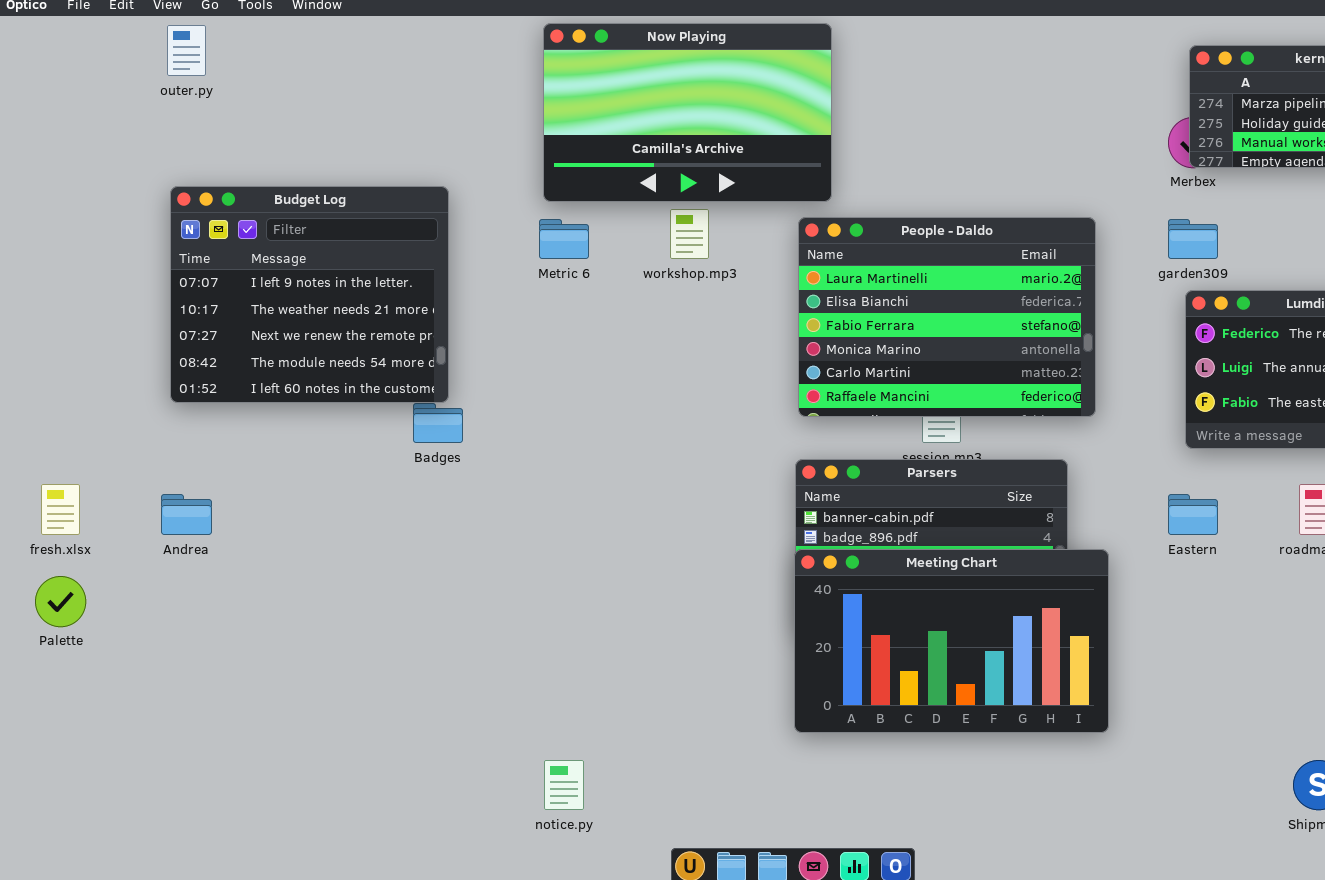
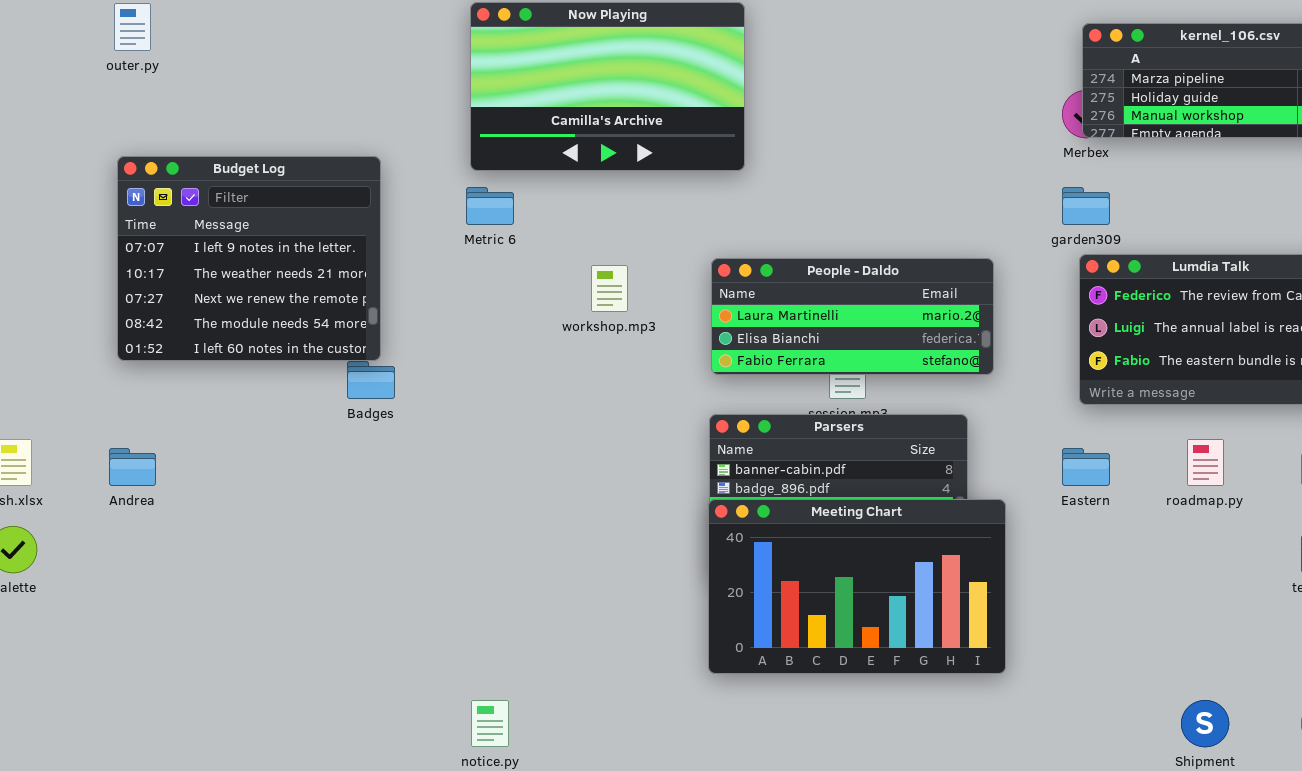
workshop.mp3: [670,209,709,259] -> [591,265,628,312], moved
People - Daldo: [798,217,1096,417] -> [711,258,994,375], resized

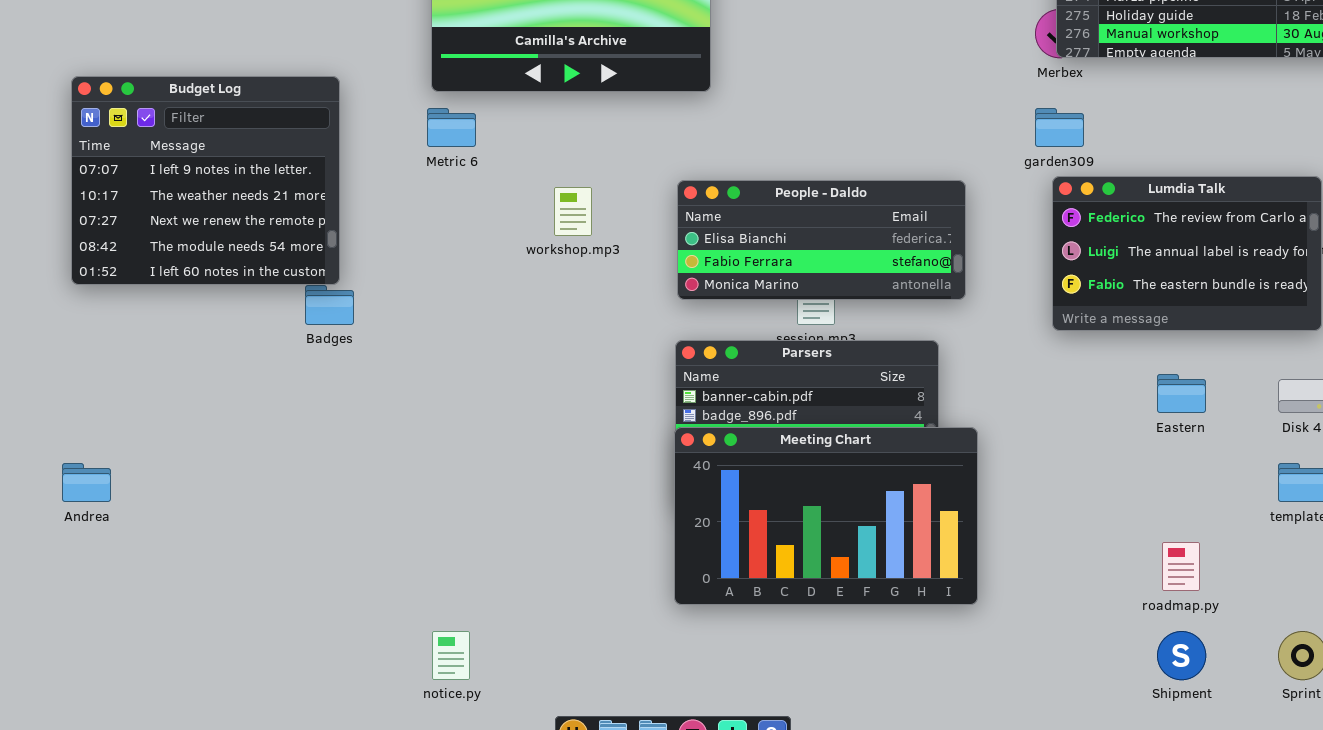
People - Daldo: [711,258,994,375] -> [677,180,966,300], scrolled down 1 row
roadmap.py: [1187,439,1224,486] -> [1162,542,1200,591], moved
Andrea: [109,448,156,486] -> [62,463,111,502], moved
Eastern: [1062,448,1110,486] -> [1157,374,1206,413], moved

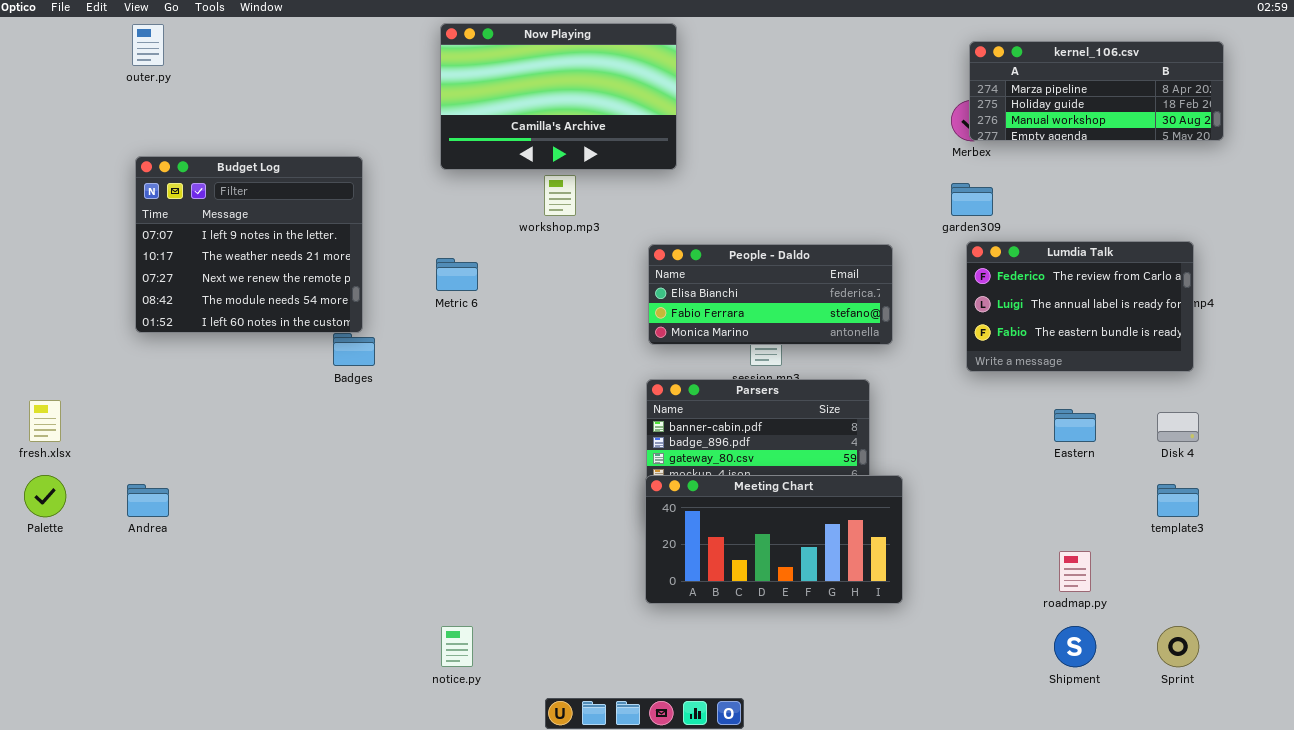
Metric 6: [427,108,476,147] -> [436,258,478,291], moved
workshop.mp3: [554,187,592,236] -> [544,175,576,216], moved
Meeting Chart: [674,427,978,605] -> [645,475,903,604], resized

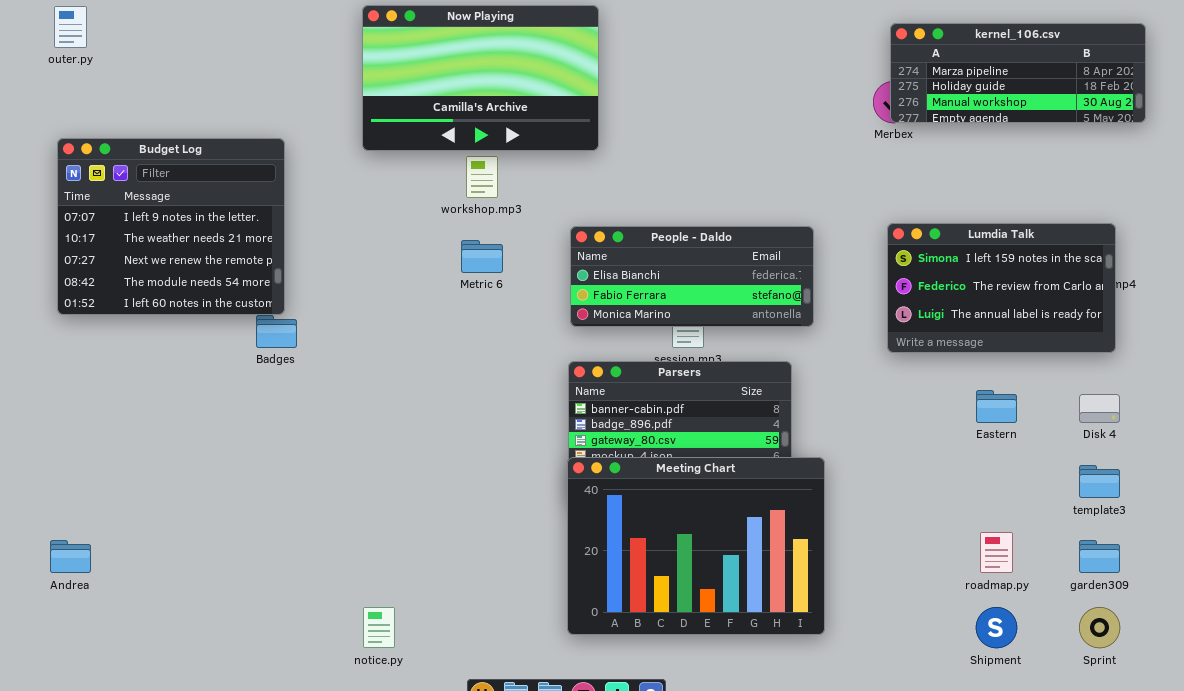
garden309: [951,183,993,216] -> [1079,540,1120,573], moved
Lumdia Talk: [966,241,1194,372] -> [887,223,1116,353], scrolled up 1 row
Metric 6: [436,258,478,291] -> [461,240,503,273], moved
Meeting Chart: [645,475,903,604] -> [567,457,825,635], resized
Andrea: [127,484,169,517] -> [50,540,91,573], moved

